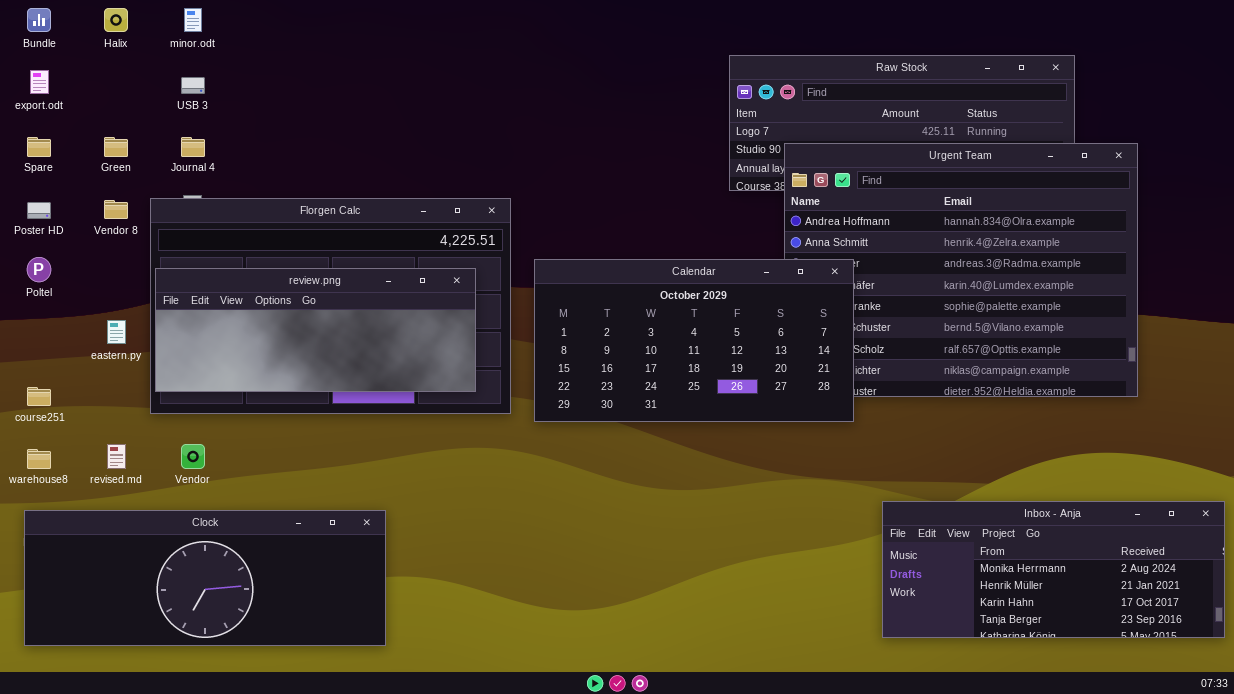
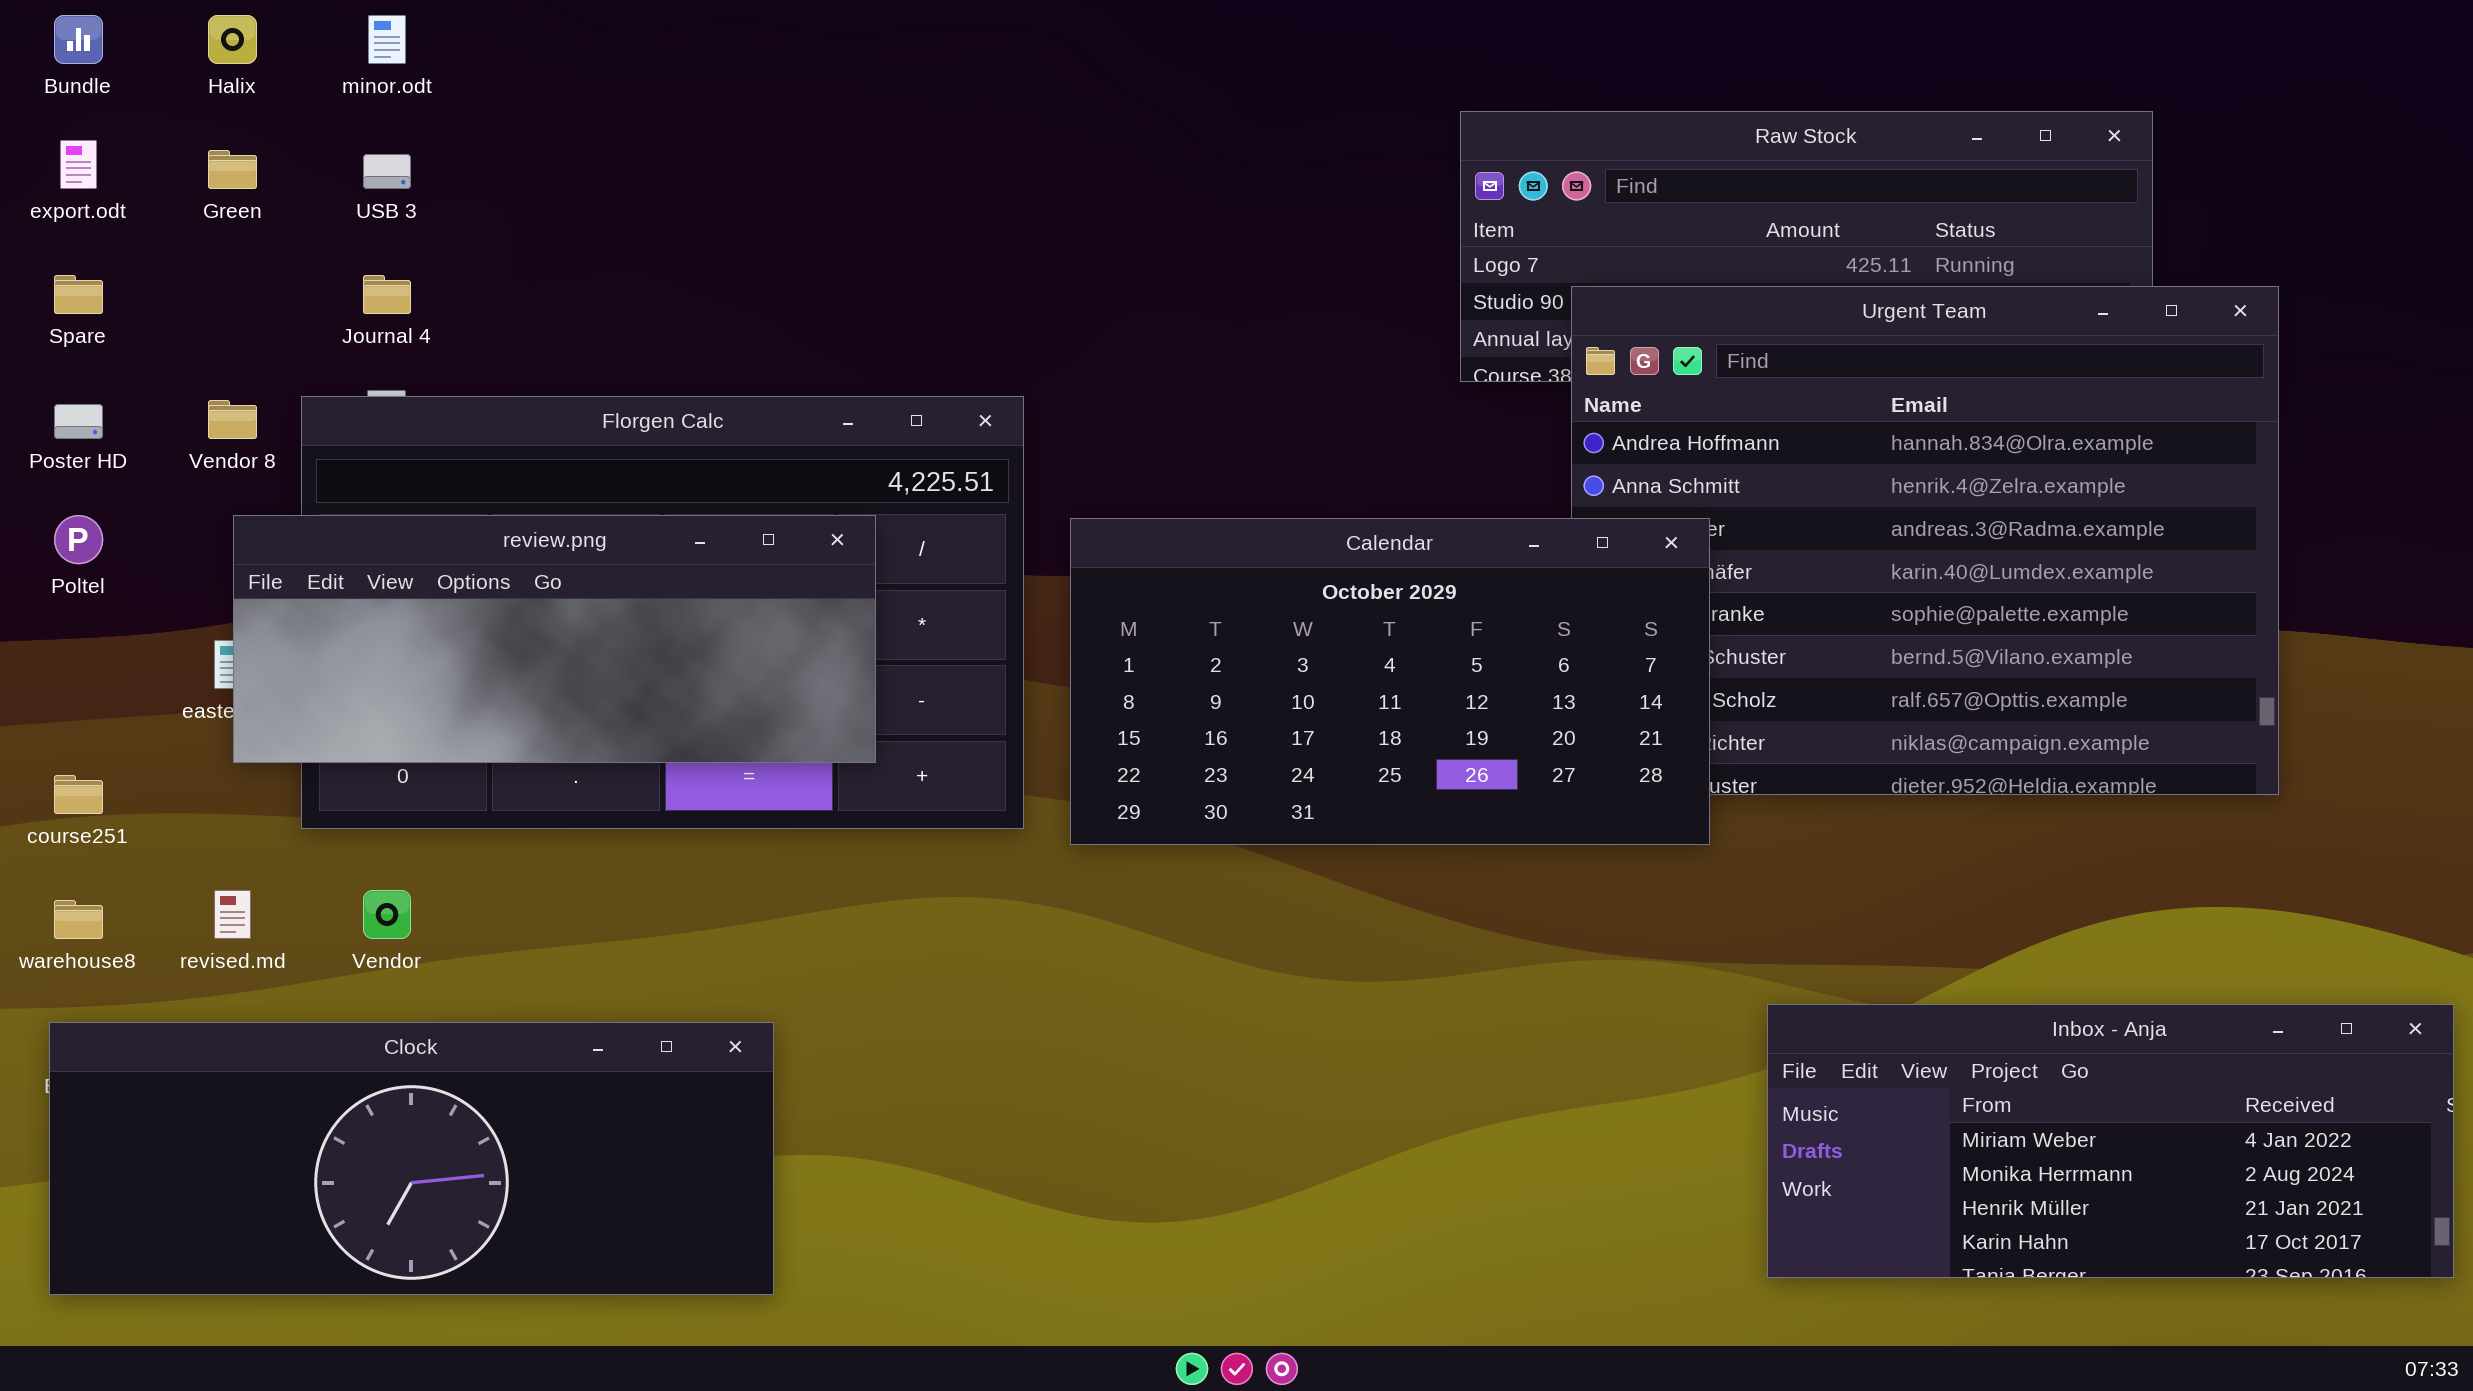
Green: [104,137,128,157] -> [208,150,257,189], moved
review.png: [155,268,476,392] -> [233,515,876,763], moved
Inbox - Anja: [882,501,1225,638] -> [1767,1004,2454,1278], scrolled up 1 row

